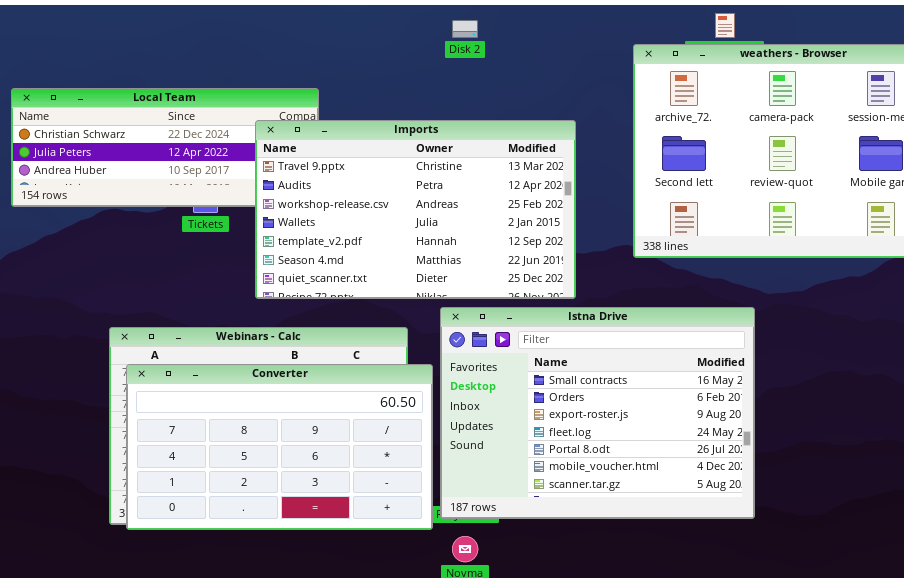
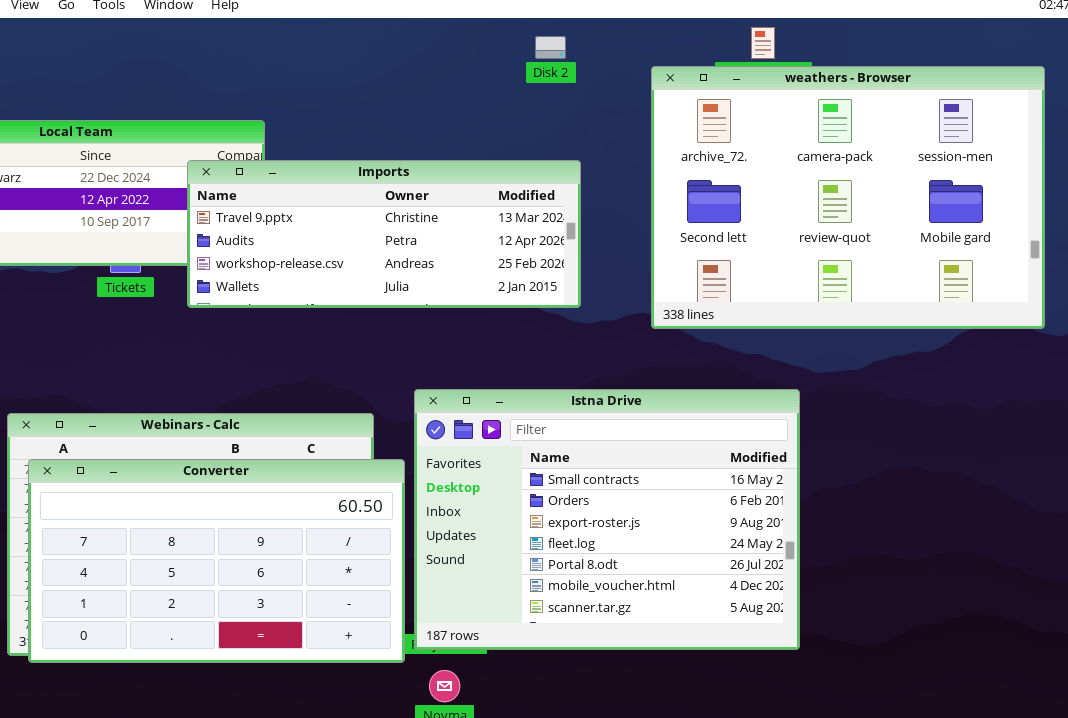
Disk 2: [452,20,478,38] -> [535,36,566,59], moved
Imports: [255,120,576,299] -> [187,160,581,308], resized

